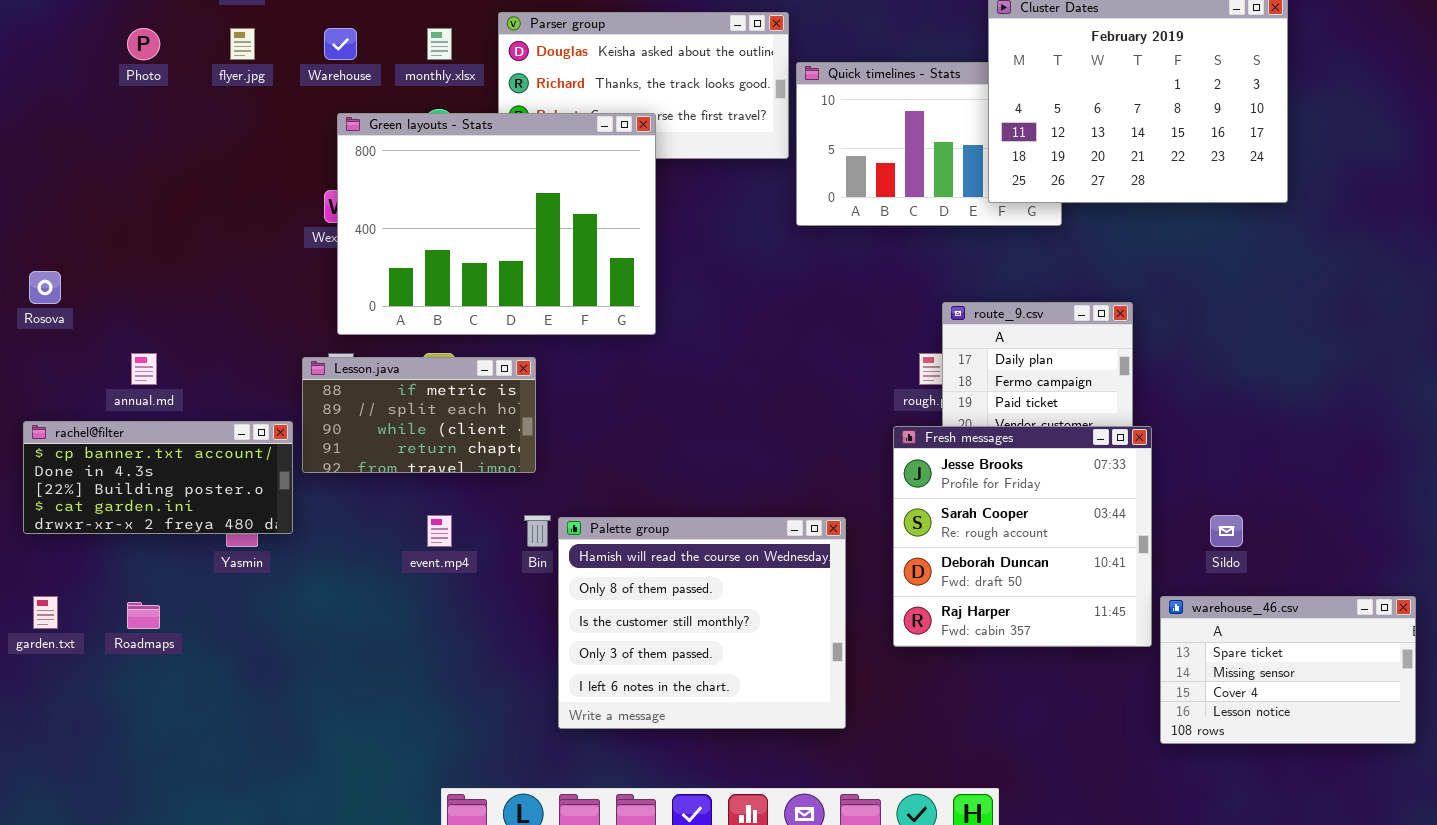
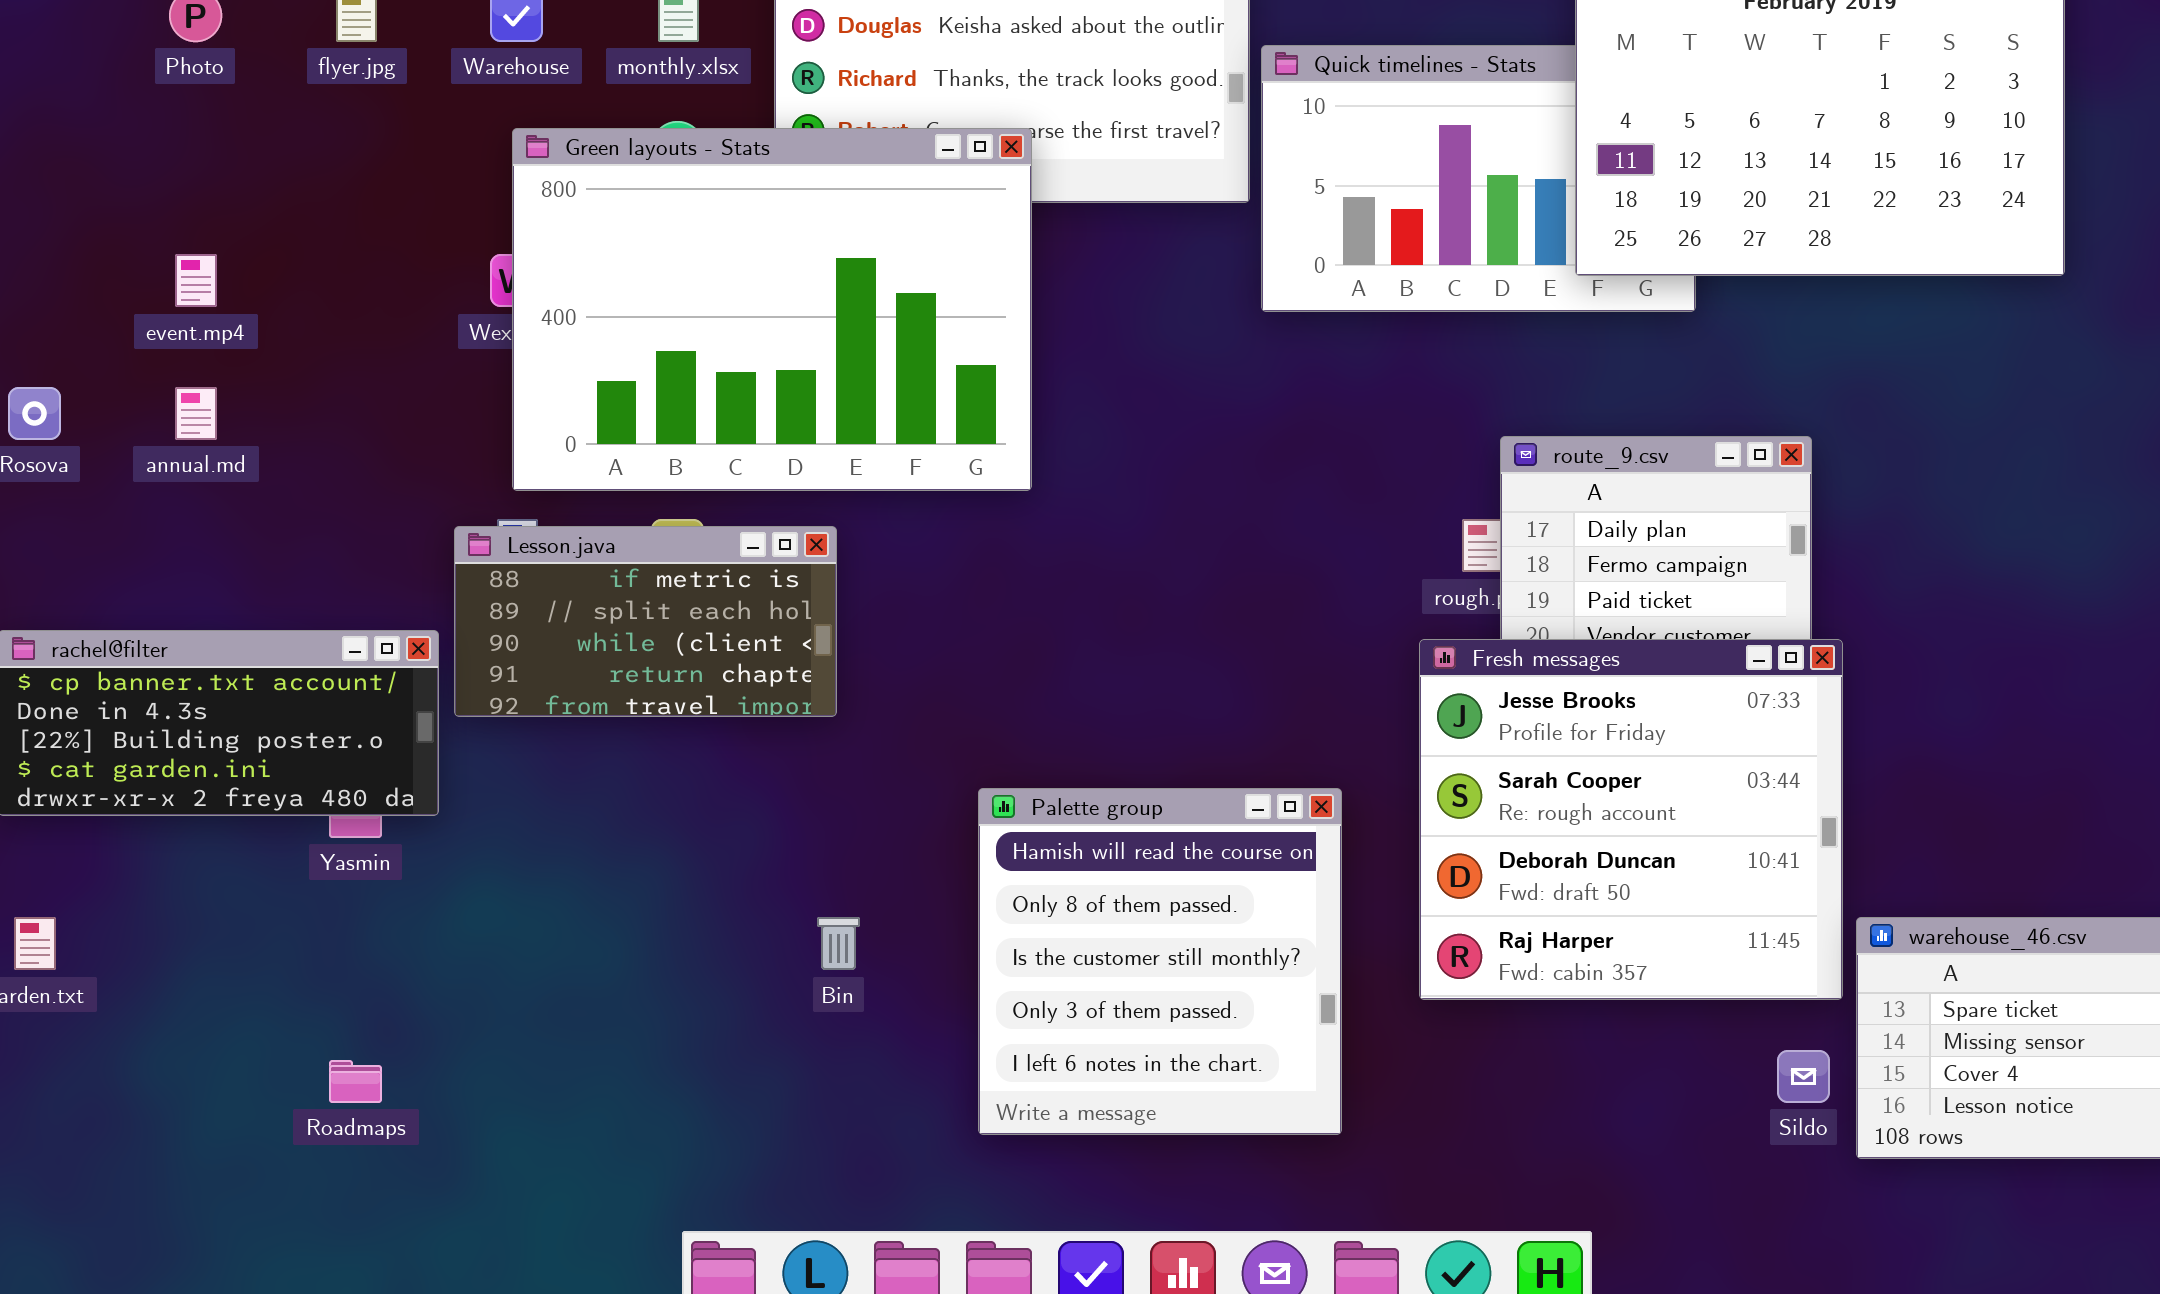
annual.md: [131,353,157,385] -> [175,387,217,440], moved
event.mp4: [427,515,452,547] -> [175,254,217,307], moved
Bin: [524,515,551,547] -> [817,917,860,970], moved
Sildo: [1210,515,1243,547] -> [1777,1050,1830,1103], moved
Palette group: [558,517,846,729] -> [978,788,1342,1135], resized
Roadmaps: [127,602,160,629] -> [329,1060,382,1103], moved

